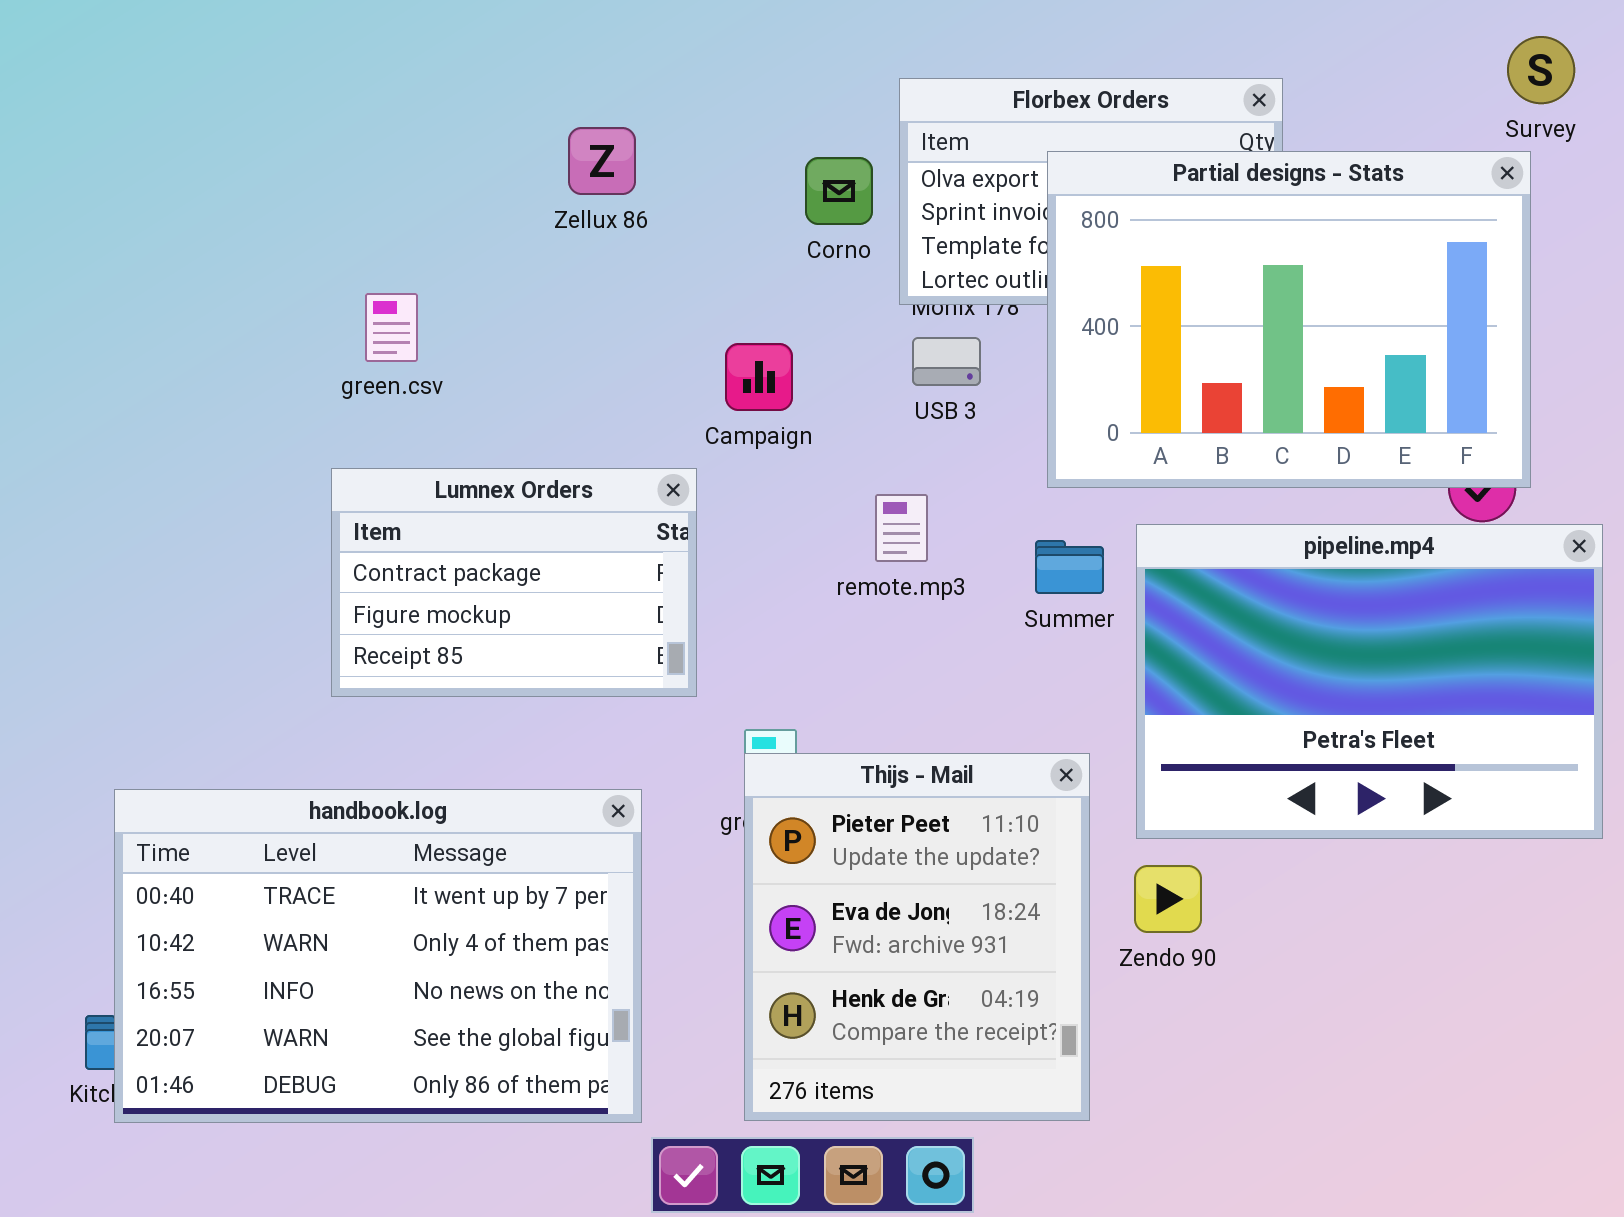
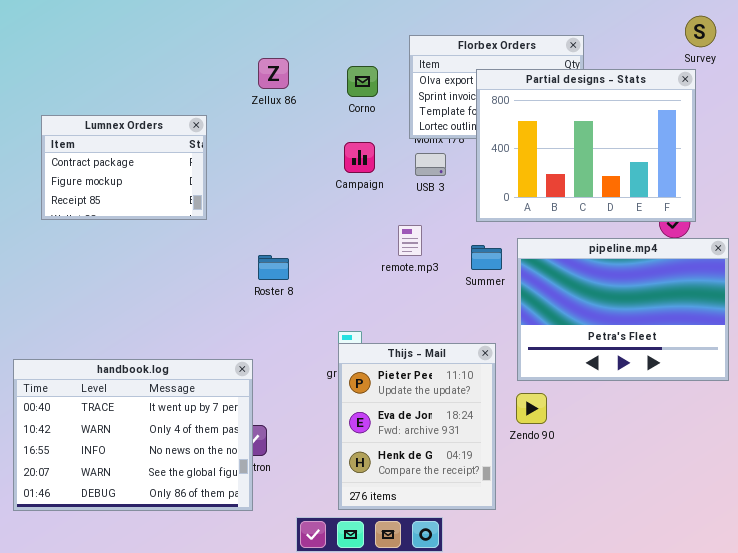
Corno: [805,157,873,225] -> [347,66,378,97], moved
Campaign: [725,343,793,411] -> [344,142,375,173], moved
Lumnex Orders: [331,468,697,697] -> [41,115,207,220], moved
handbook.log: [114,789,642,1123] -> [13,359,253,511], moved

